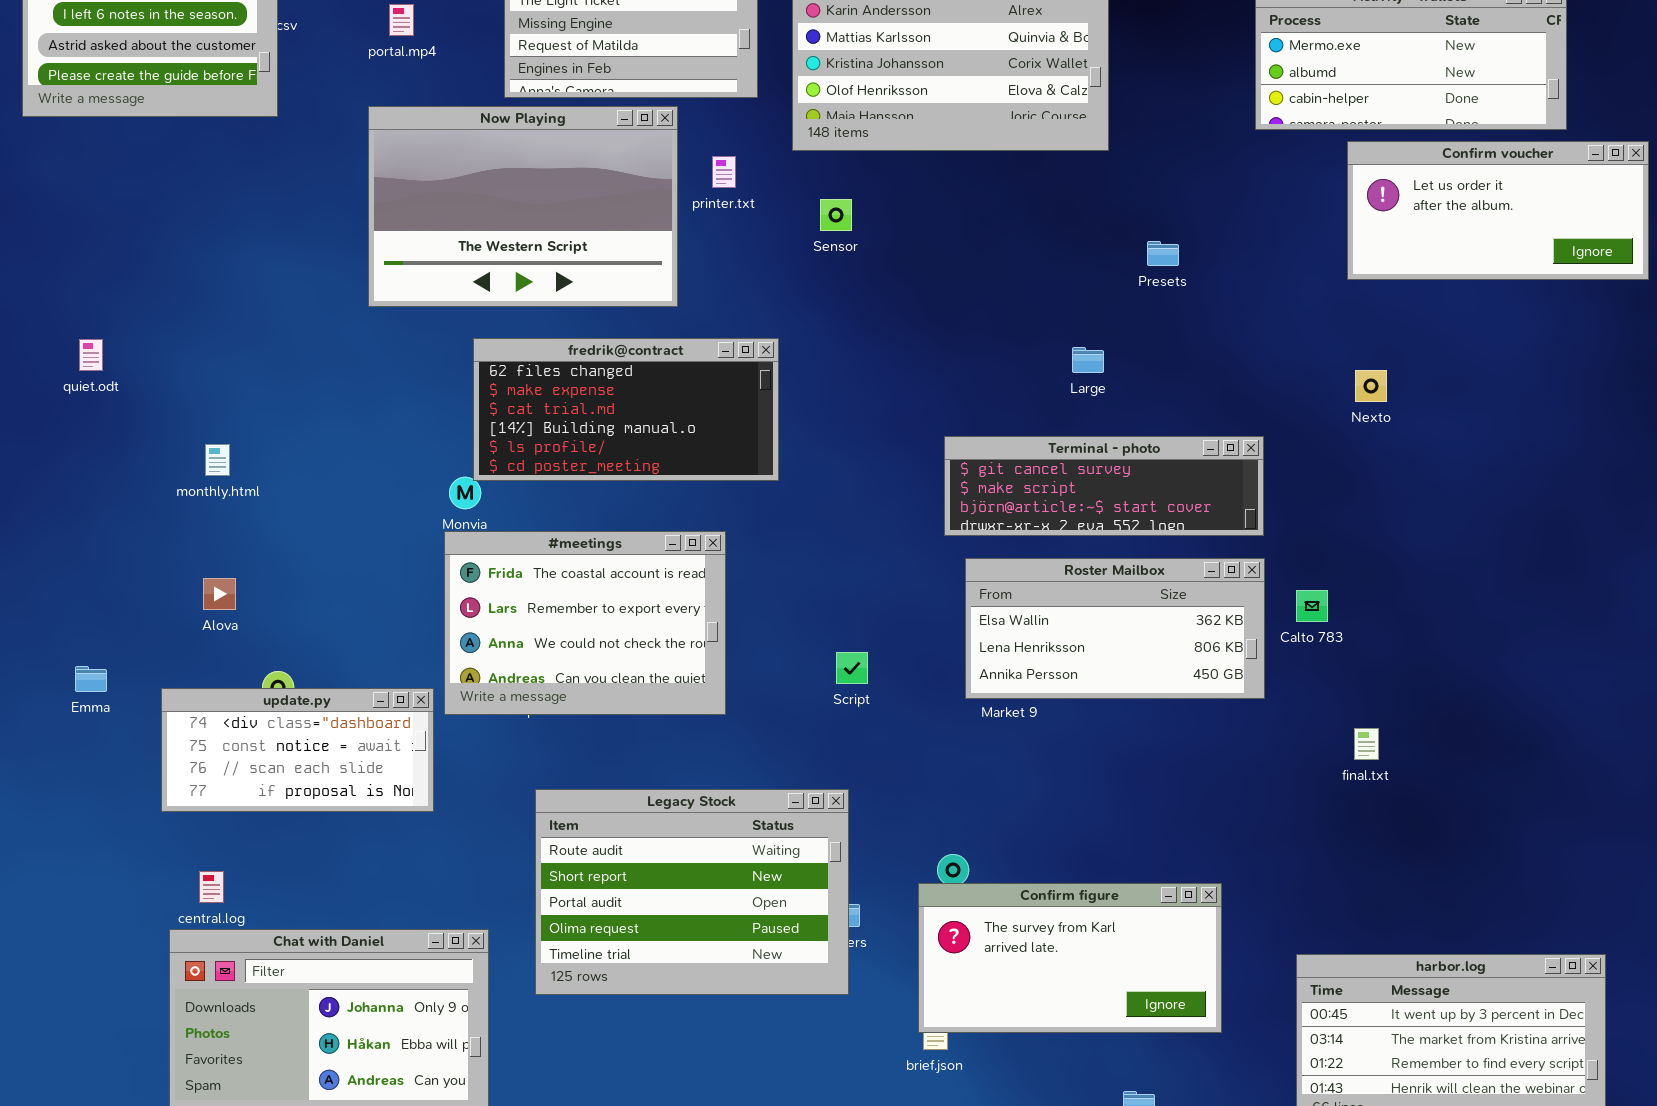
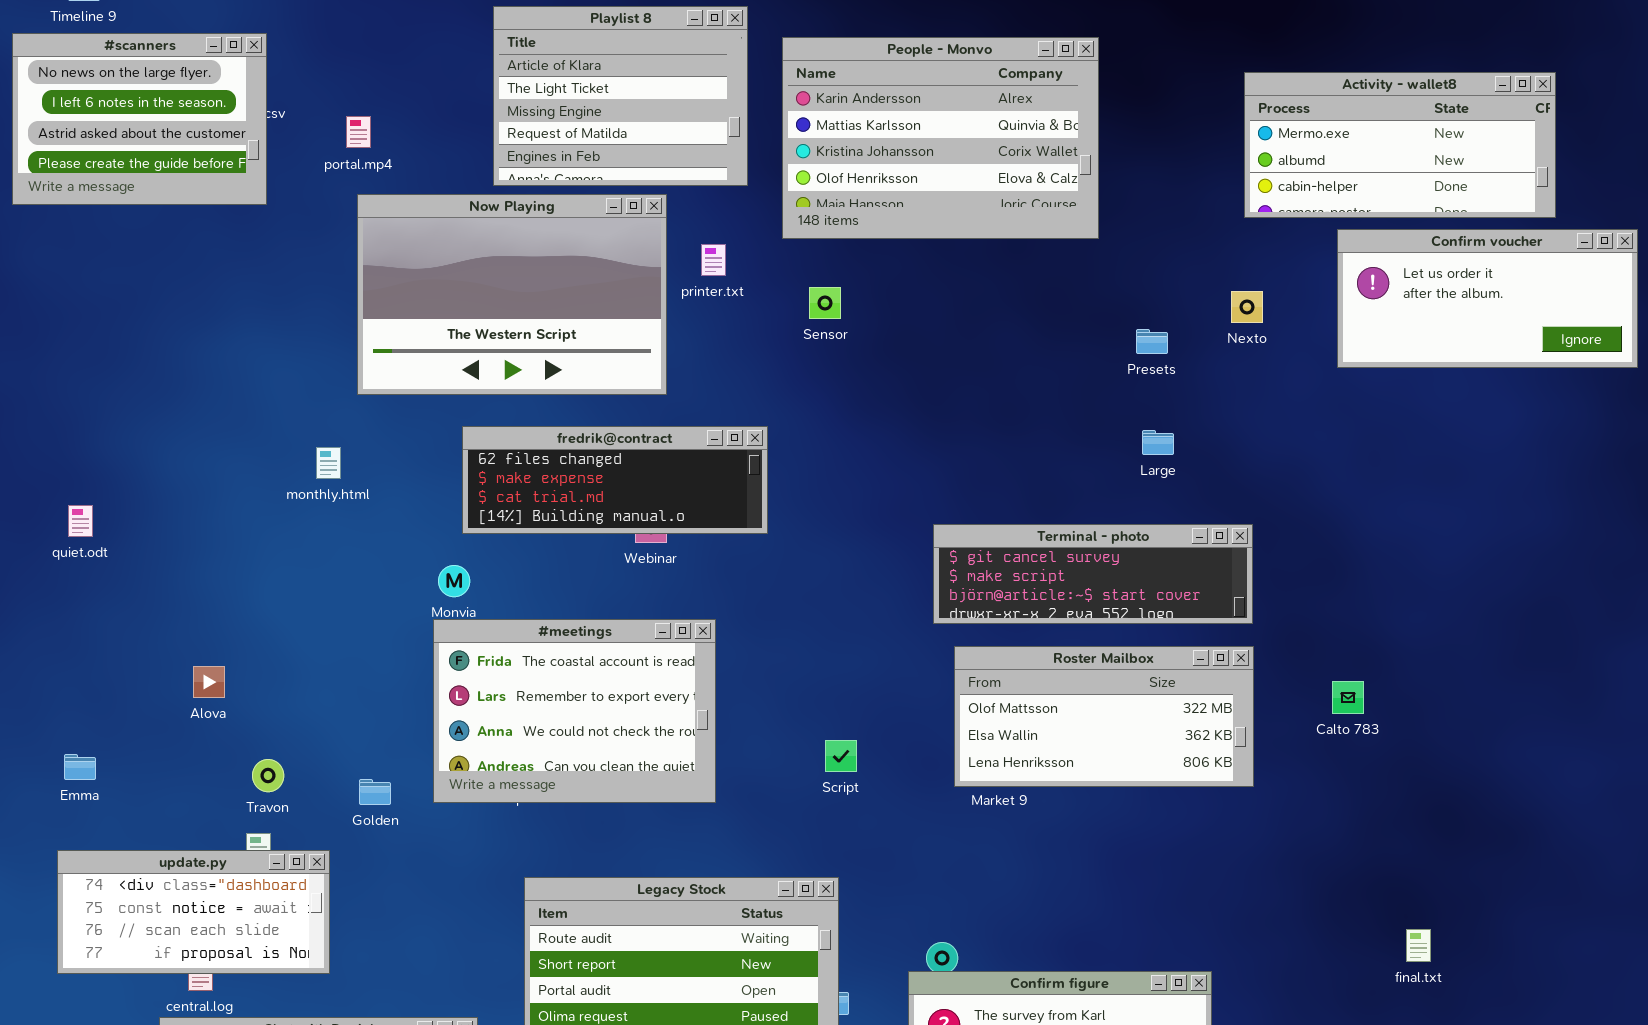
portal.mp4: [389,4,414,36] -> [346,116,371,148], moved
fredrik@contract: [473,338,779,481] -> [462,426,768,534], resized
quiet.odt: [79,339,103,371] -> [68,505,93,537], moved
Large: [1072,347,1104,373] -> [1142,430,1174,455], moved
Nexto: [1355,370,1387,402] -> [1231,291,1263,323], moved
monthly.html: [205,444,230,476] -> [316,447,341,479], moved
Roster Mailbox: [965,558,1265,699] -> [954,646,1254,787], scrolled up 1 row
Calto 783: [1296,590,1328,622] -> [1332,681,1364,714], moved
update.py: [161,688,434,812] -> [57,850,330,974], moved
final.txt: [1354,728,1379,760] -> [1406,929,1431,962], moved

